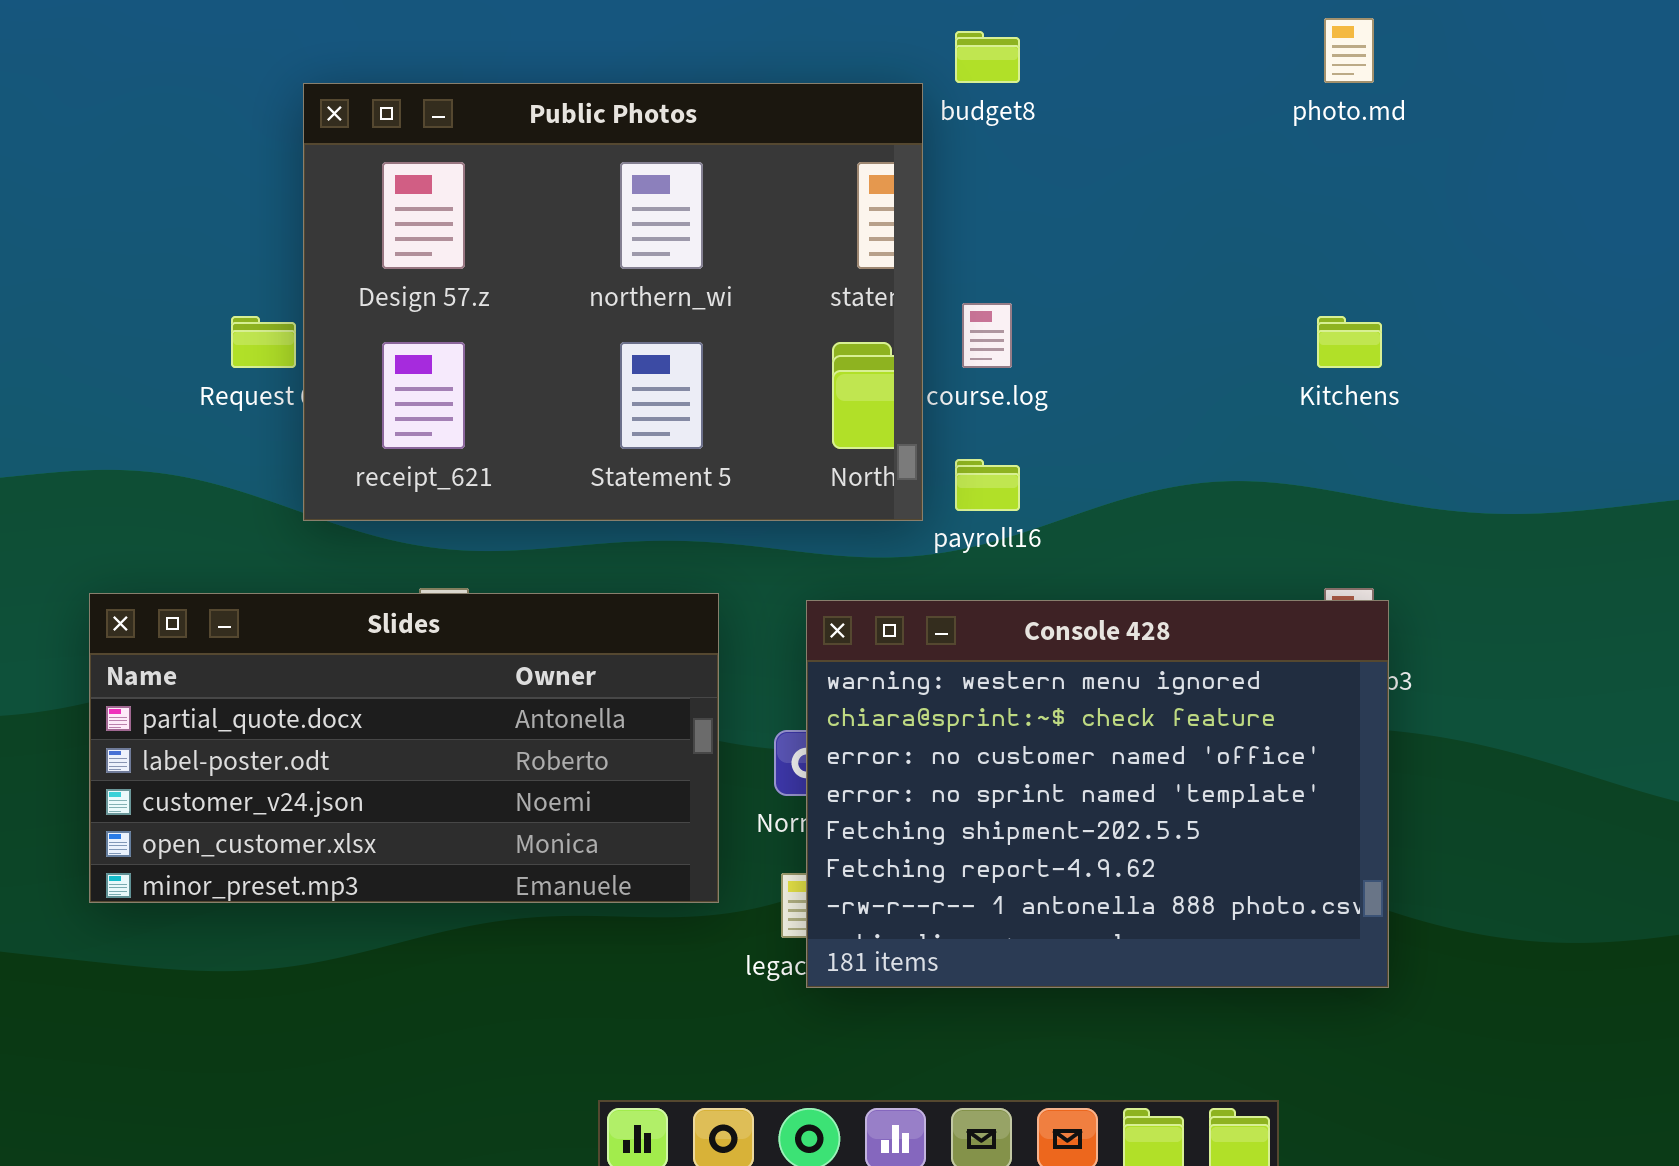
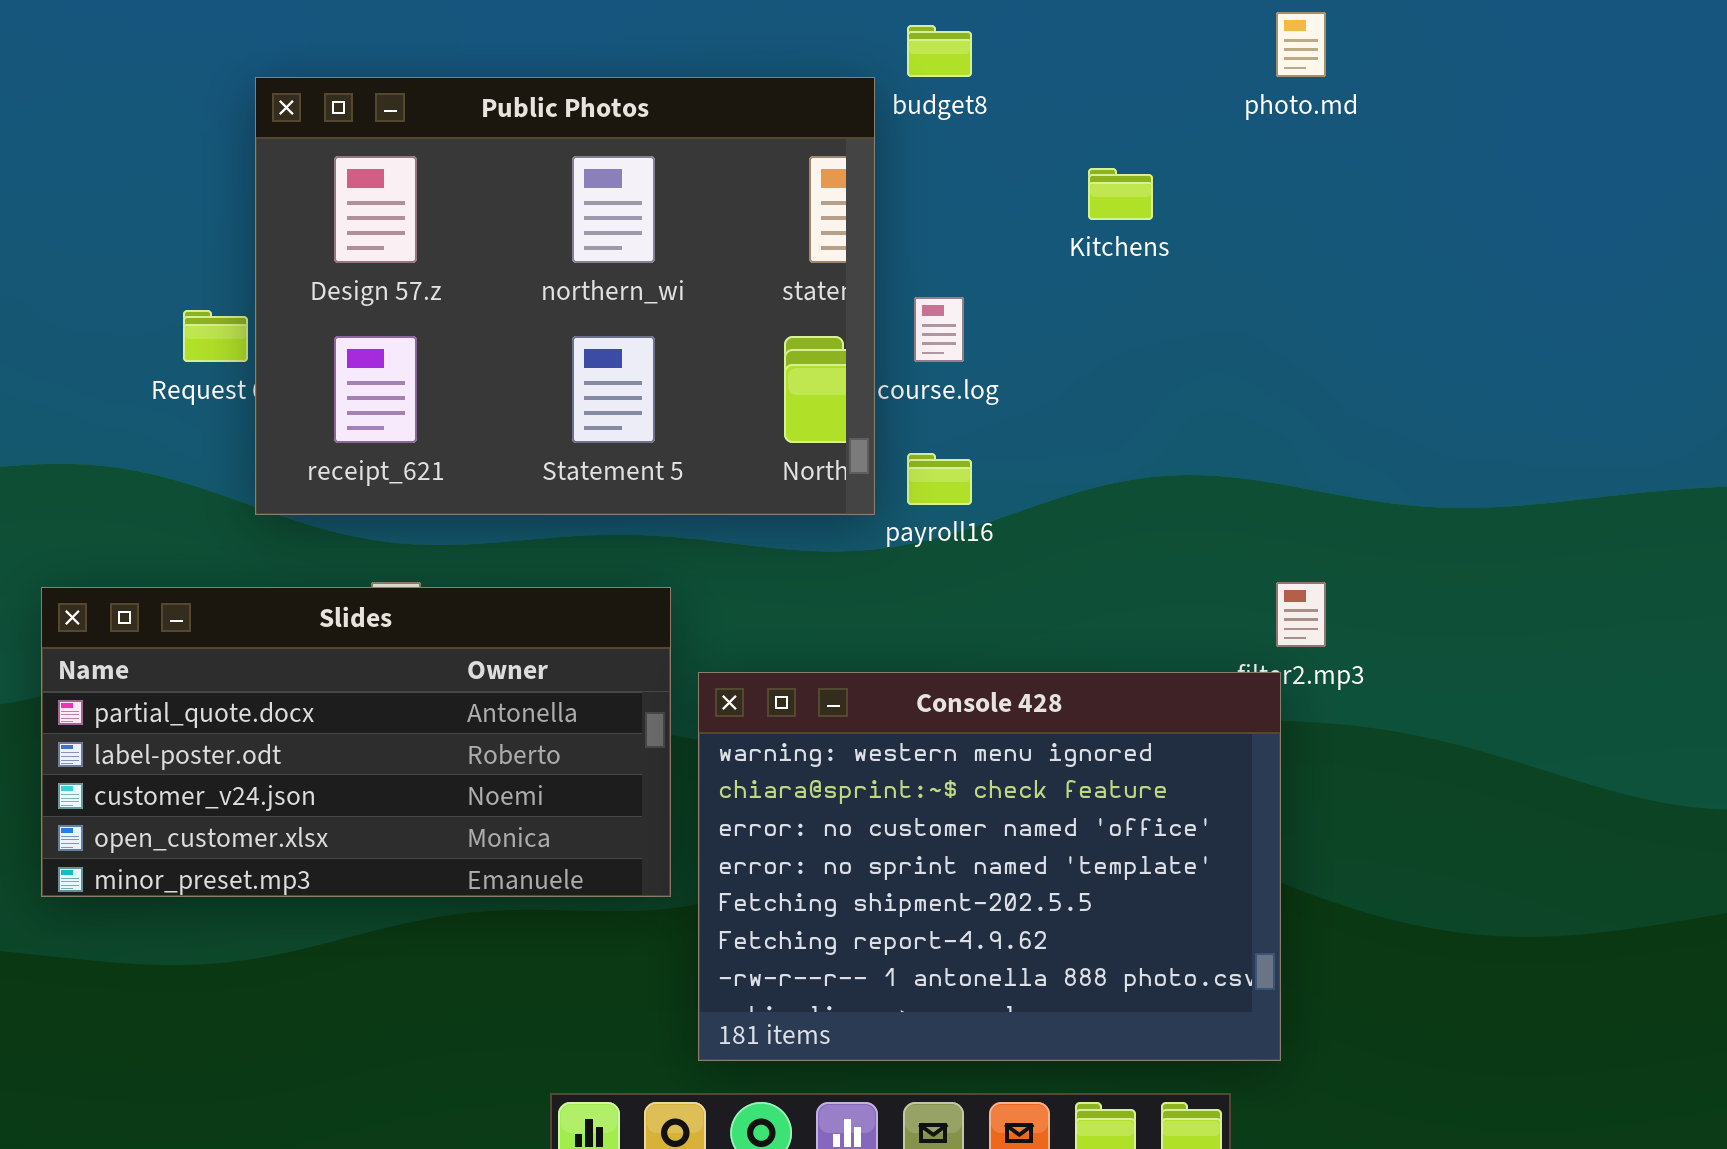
Kitchens: [1317,316,1382,368] -> [1088,168,1153,220], moved
Console 428: [806,600,1389,988] -> [698,672,1281,1061], moved

